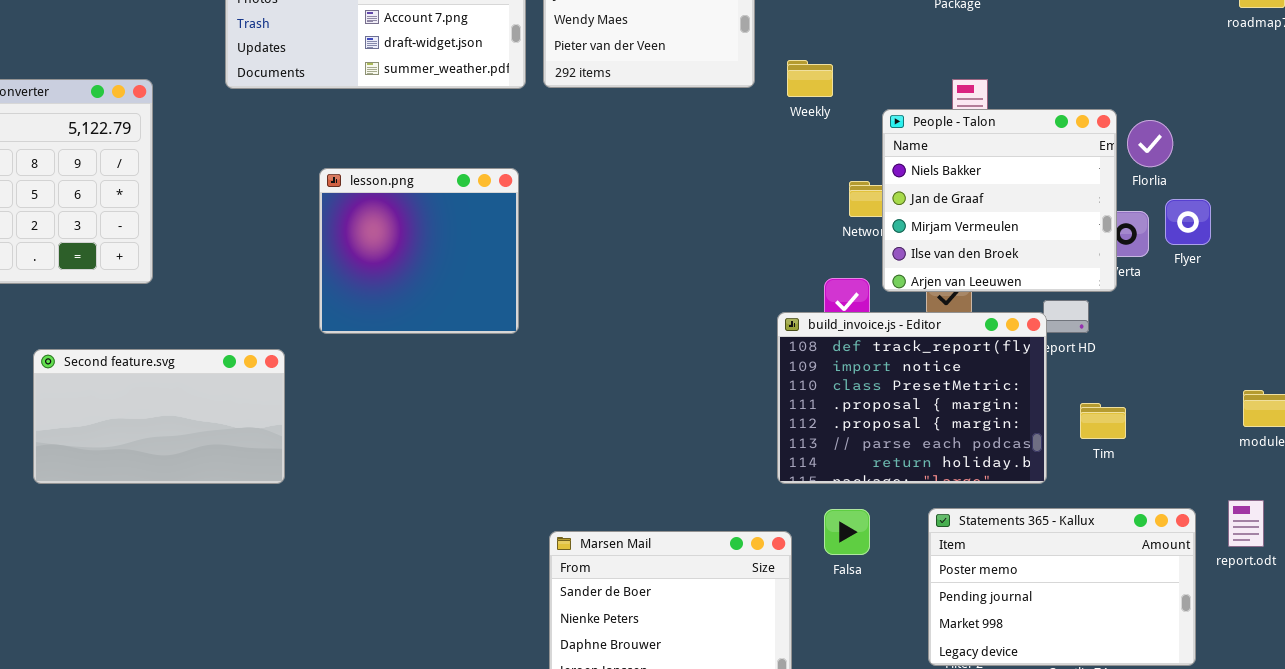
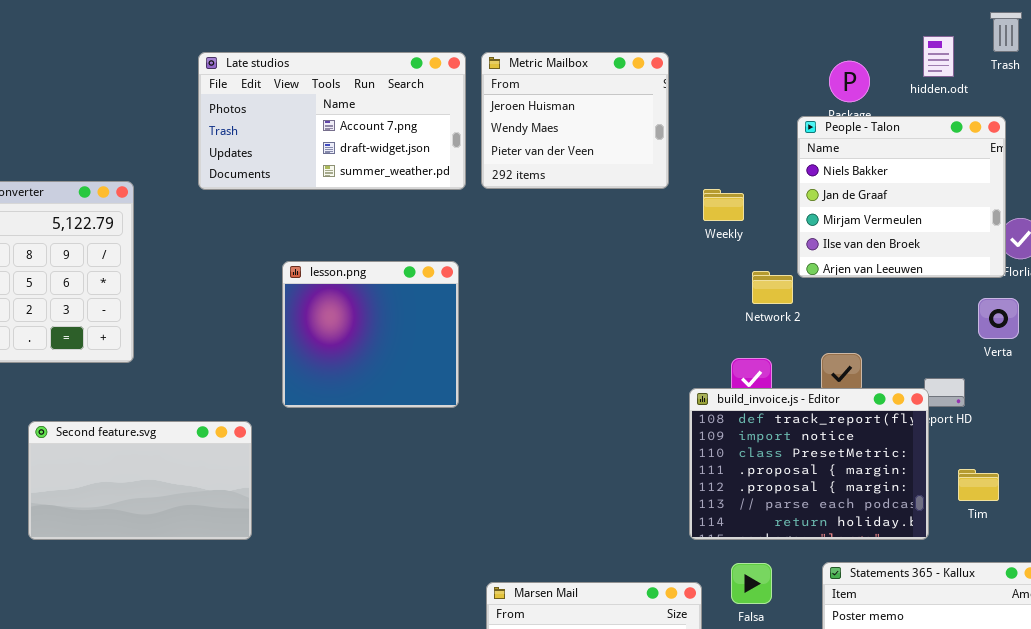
Weekly: [787,60,833,97] -> [703,189,744,221], moved
People - Talon: [882,109,1117,292] -> [797,116,1006,278], moved

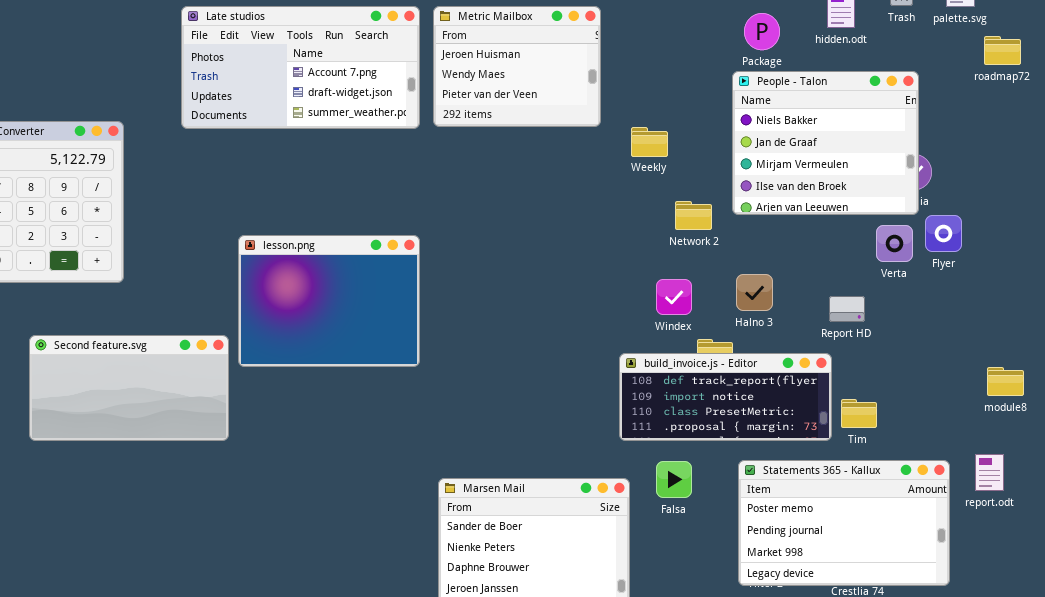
People - Talon: [797,116,1006,278] -> [732,71,919,215], moved
lesson.png: [282,261,459,408] -> [238,235,420,367], moved, resized
build_invoice.js - Editor: [689,388,929,540] -> [619,353,832,441], resized
Tim: [958,469,999,501] -> [841,399,877,428], moved

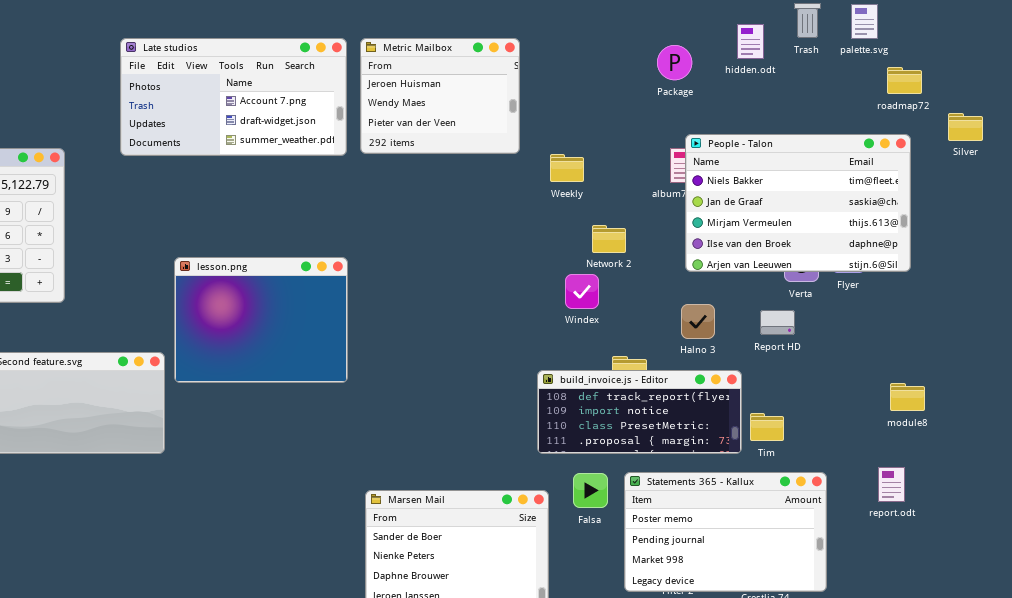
People - Talon: [732,71,919,215] -> [685,134,911,272], moved, resized
Halno 3: [736,274,773,311] -> [681,304,715,339], moved
Windex: [656,279,692,315] -> [565,274,599,309], moved
Report HD: [829,296,865,322] -> [760,310,795,335], moved
Statements 365 - Kallux: [738,460,950,586] -> [624,472,827,592], moved

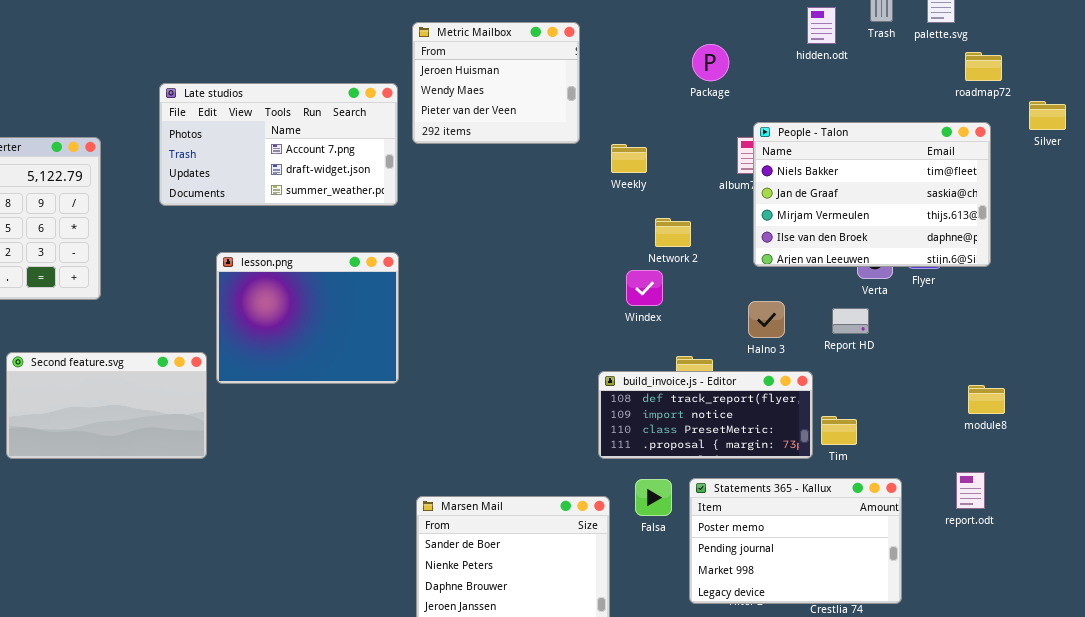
Late studios: [120,38,347,156] -> [159,83,398,206], moved
Package: [657,45,692,80] -> [692,44,729,81], moved

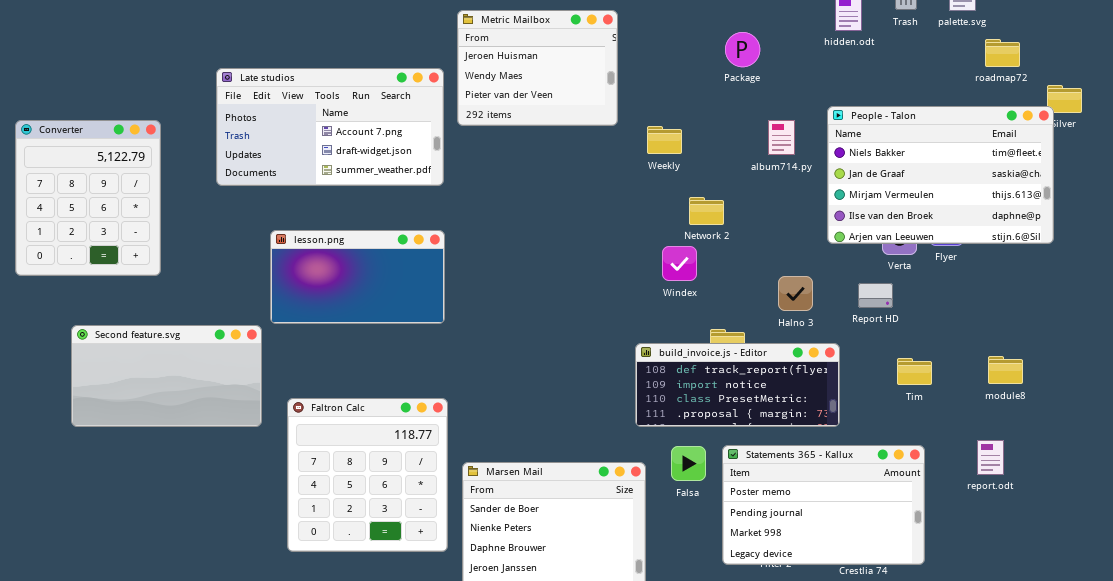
People - Talon: [753,122,991,267] -> [827,106,1054,244], moved
lesson.png: [216,252,399,384] -> [270,230,445,324], resized
Tim: [821,416,857,445] -> [897,358,932,385], moved
Faltron Calc: none -> [287,398,448,552], opened

